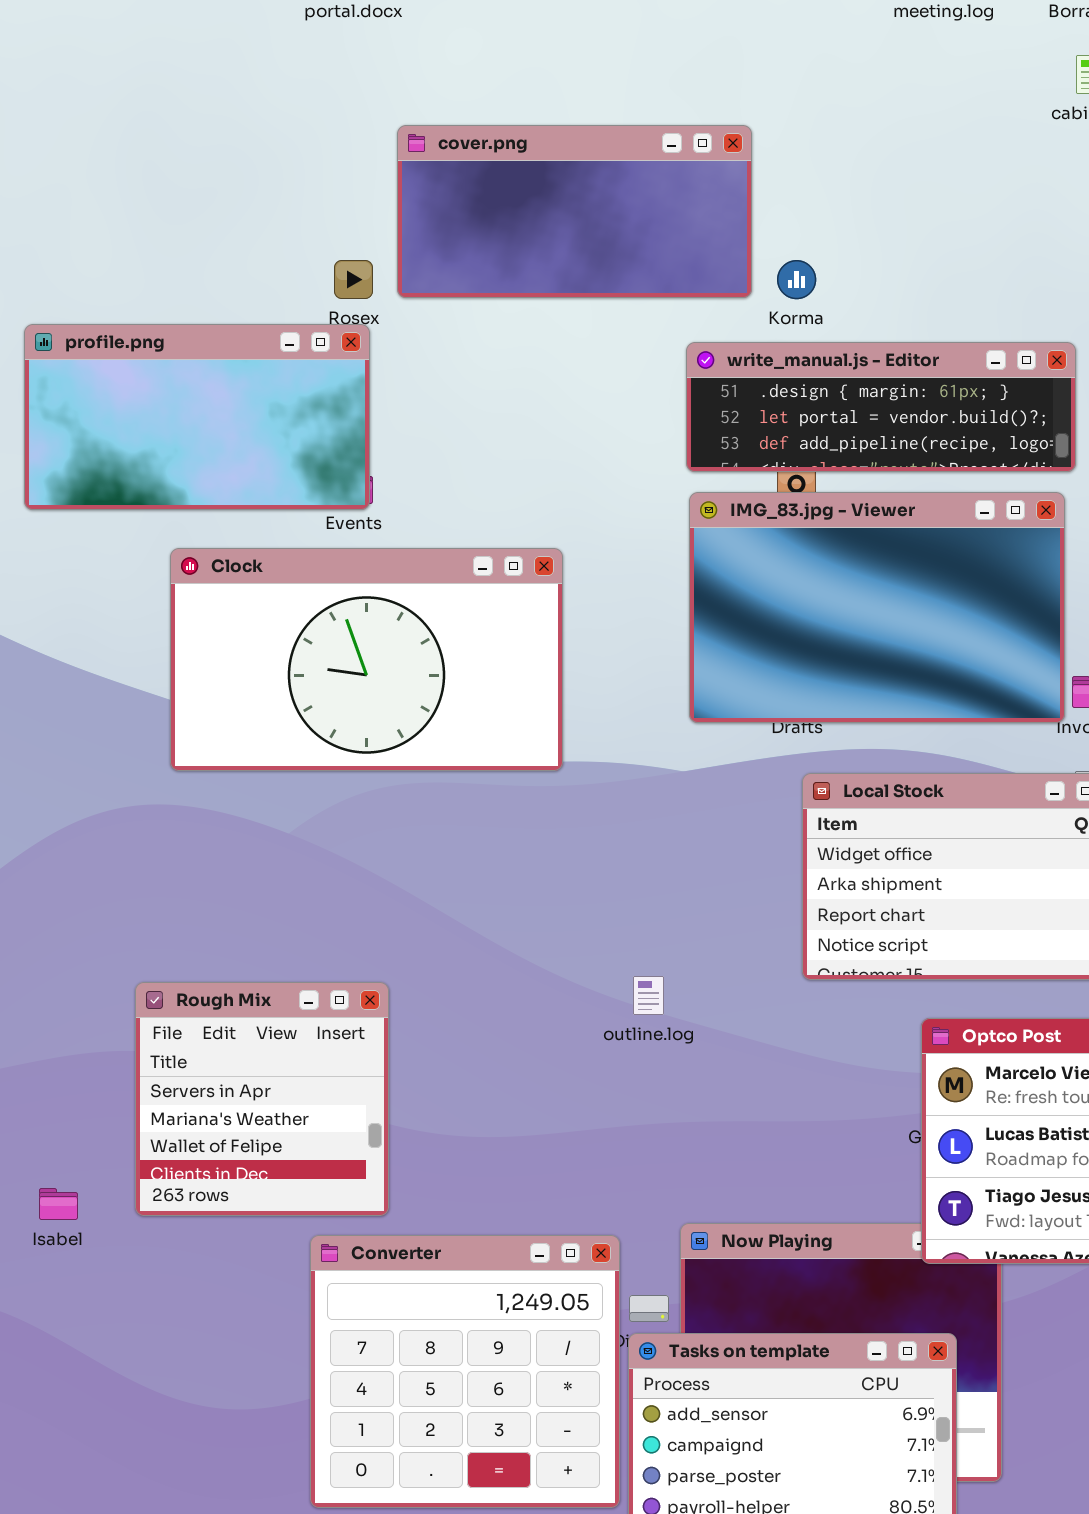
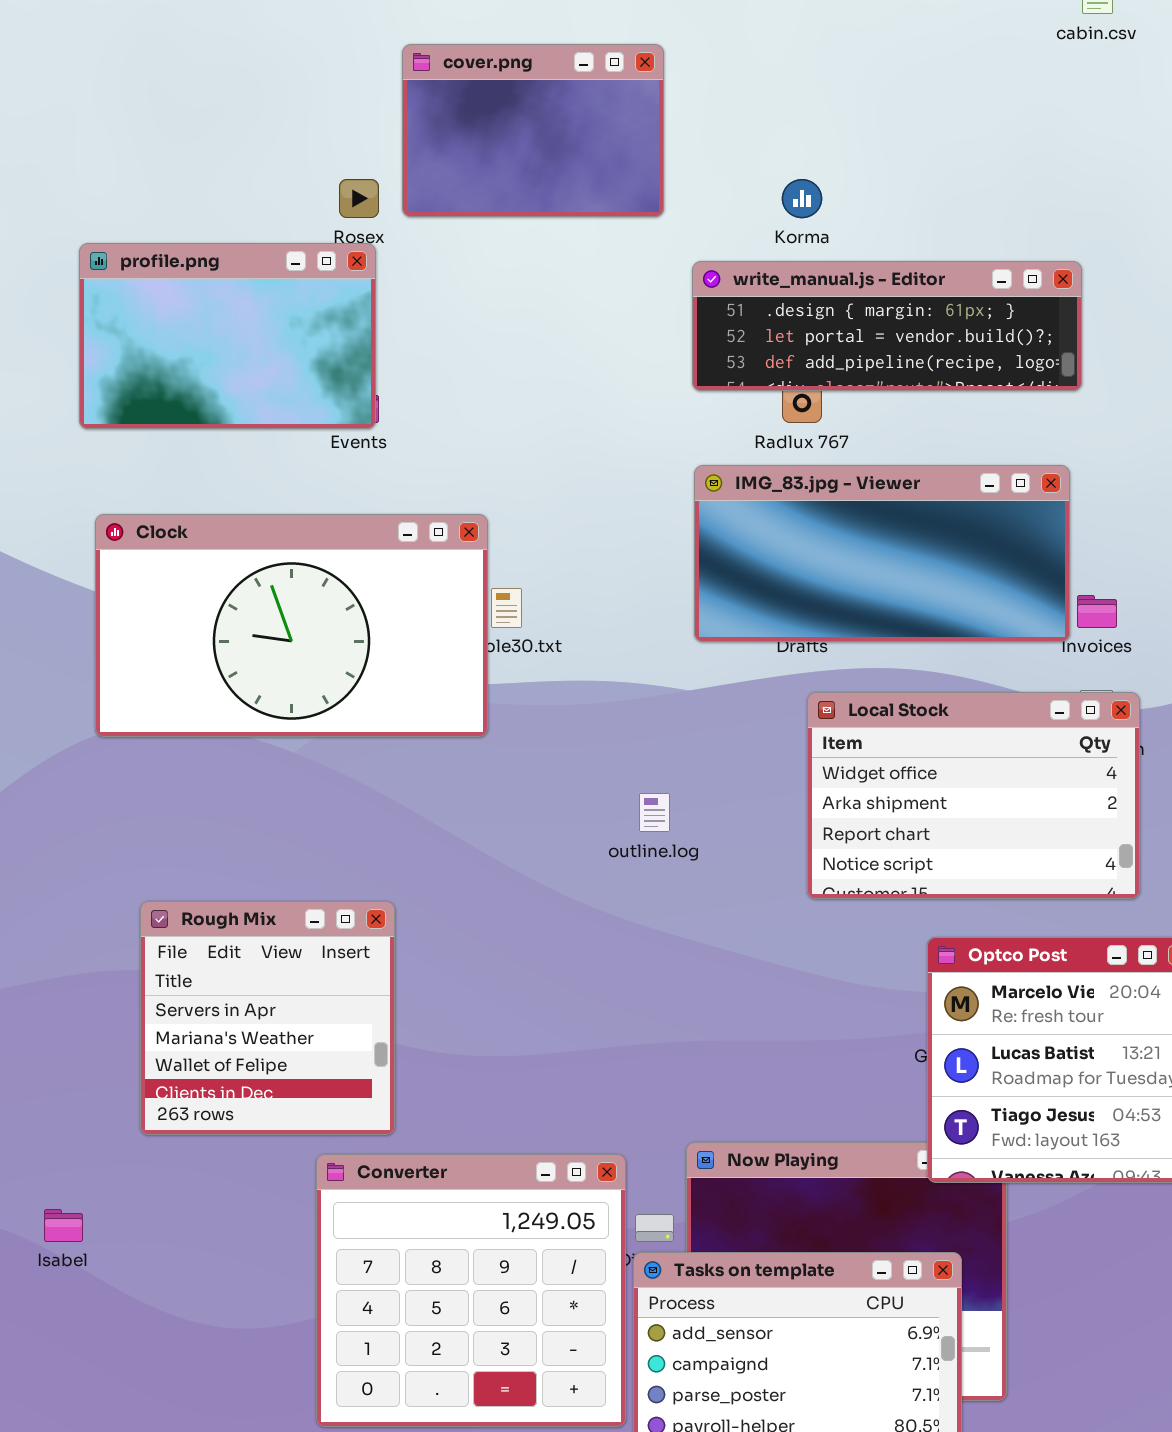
cover.png: [397,125,752,298] -> [402,44,664,217], resized
profile.png: [24,324,370,510] -> [79,243,376,429], resized
IMG_83.jpg - Viewer: [689,492,1065,723] -> [694,465,1070,642], resized
Clock: [170,548,563,771] -> [95,514,488,737], moved
outline.log: [633,976,664,1015] -> [639,793,670,832], moved
Isabel: [39,1188,78,1220] -> [44,1209,83,1242], moved

